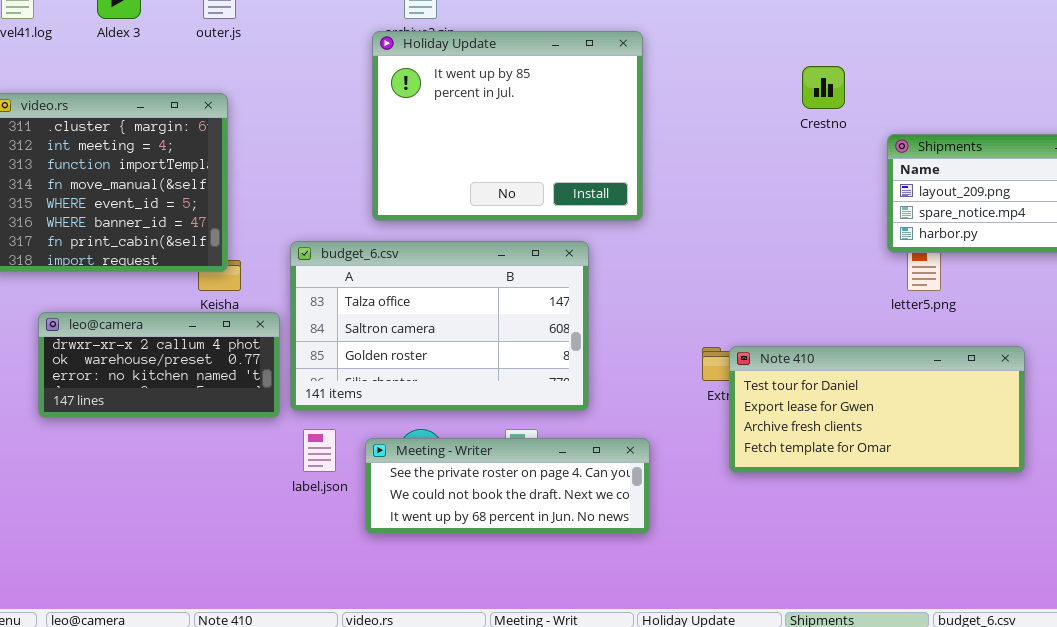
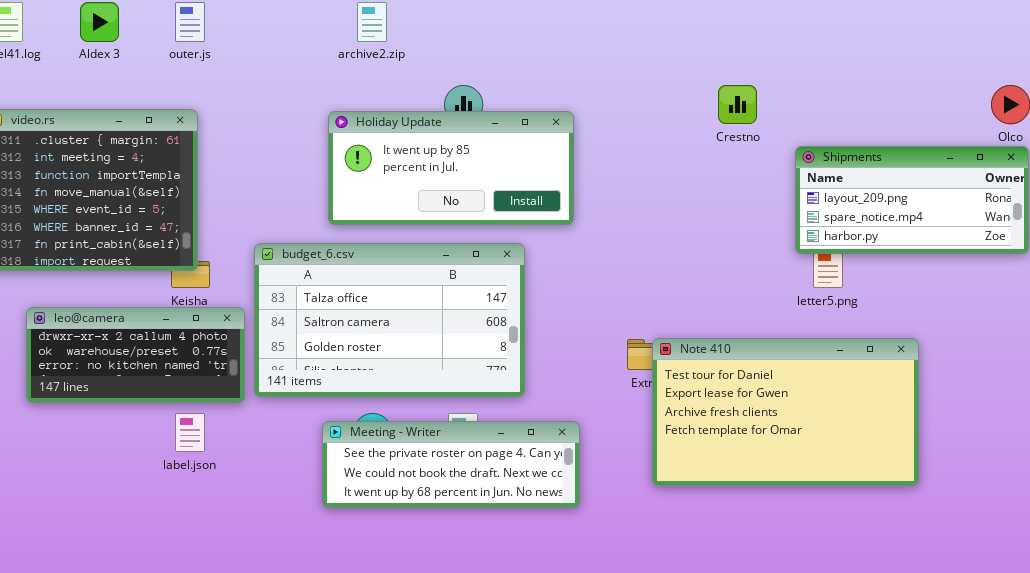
Holiday Update: [372,31,643,221] -> [328,111,574,225], resized
Note 410: [729,346,1025,473] -> [652,338,919,486], resized
label.json: [303,429,336,472] -> [175,413,205,452], moved

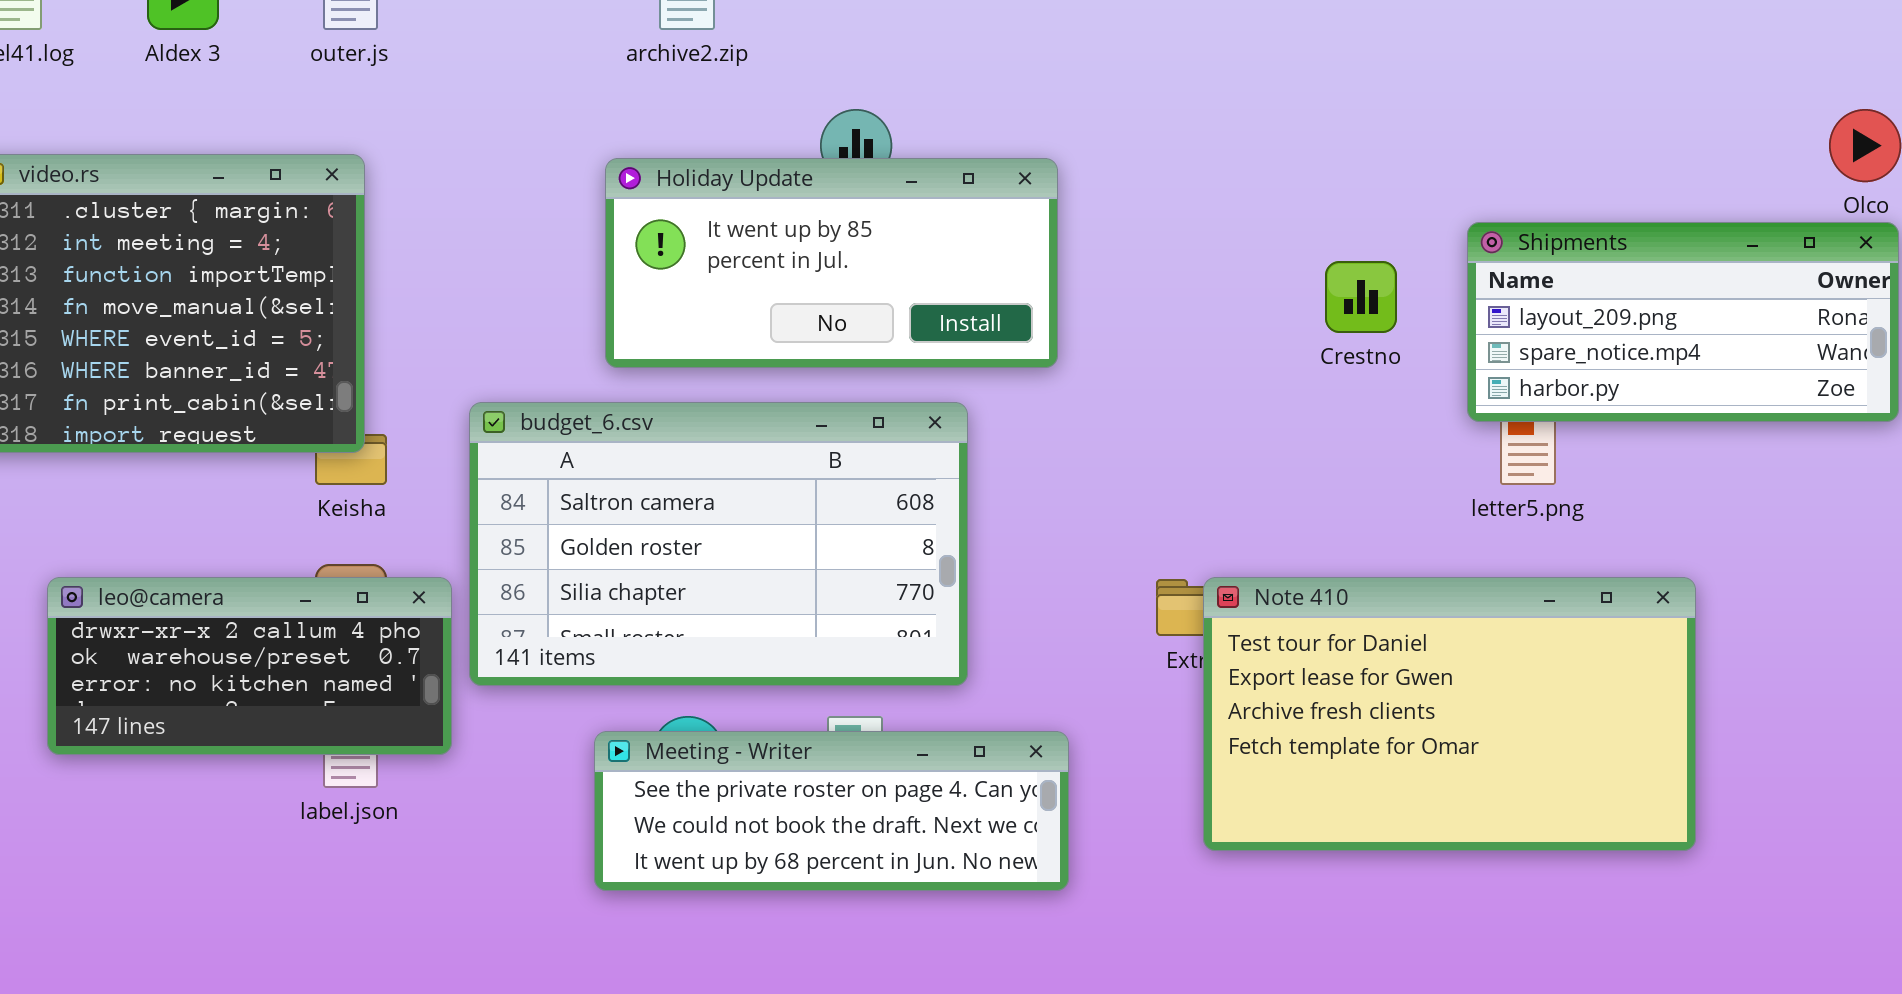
Crestno: [718,85,757,124] -> [1325,261,1397,333], moved
budget_6.csv: [254,243,525,397] -> [469,402,968,686], scrolled down 1 row
leo@camera: [26,307,245,403] -> [47,577,452,755], moved

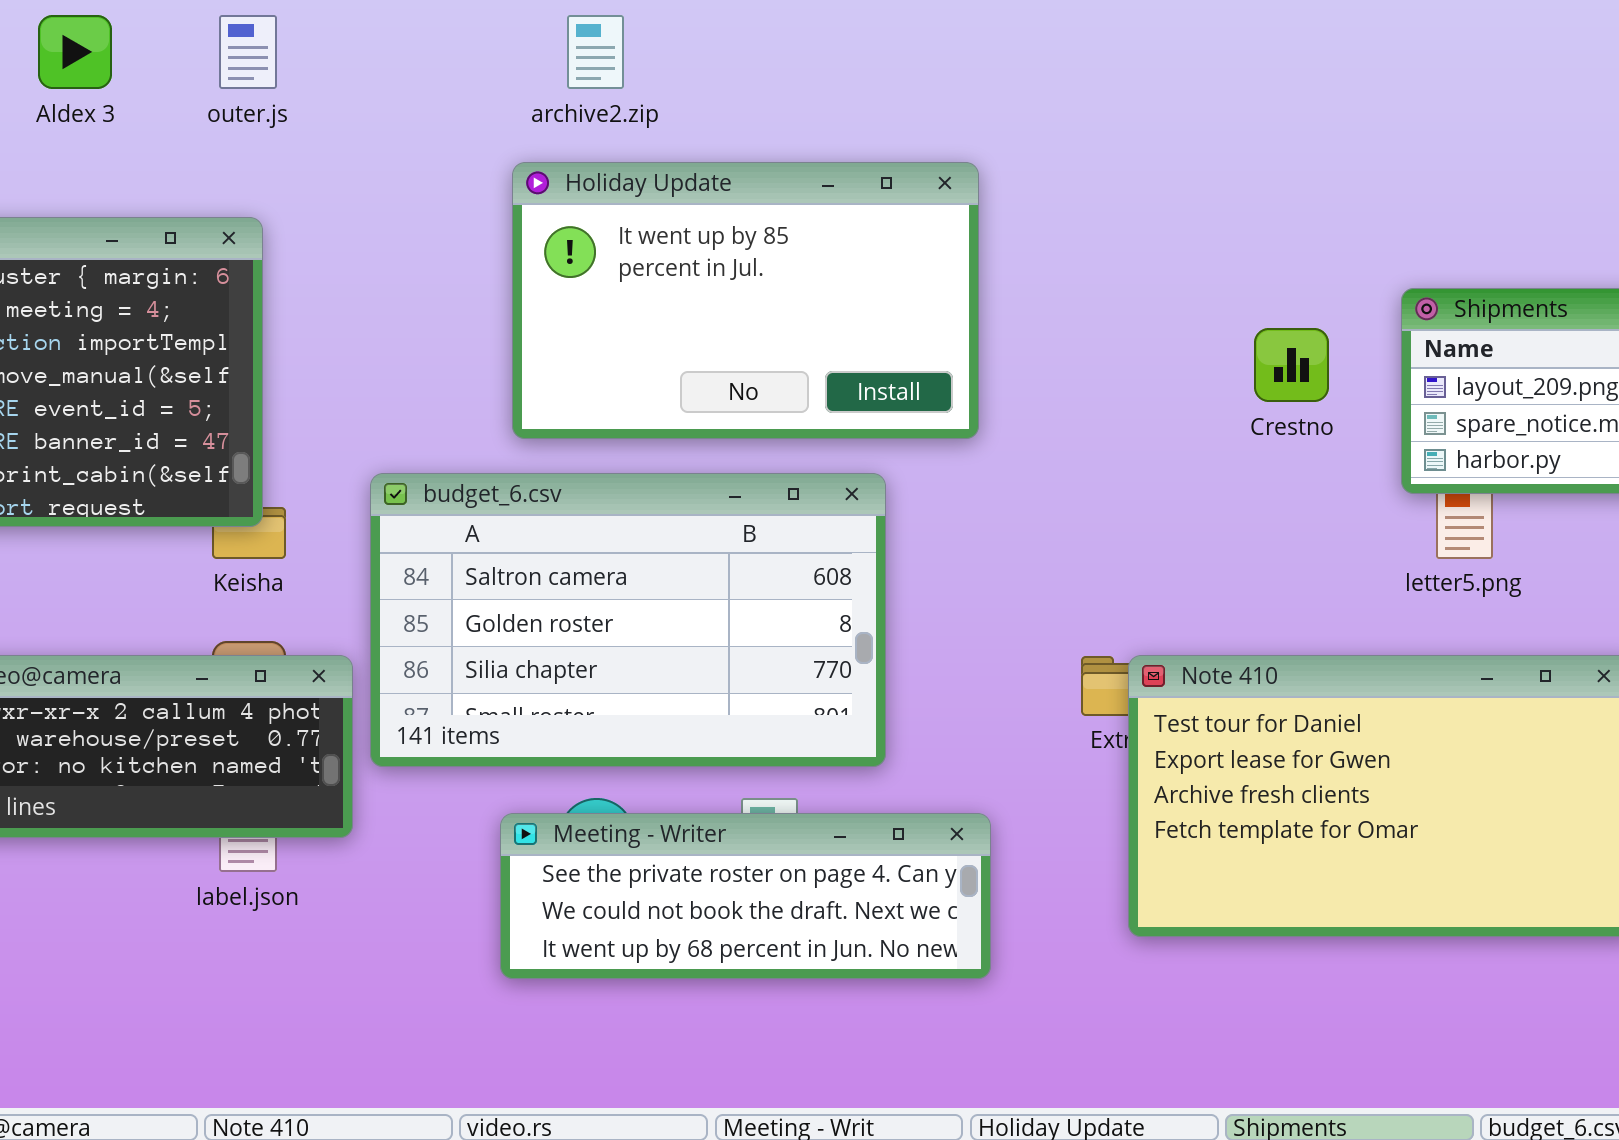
Holiday Update: [605,158,1058,368] -> [512,162,979,439], resized

